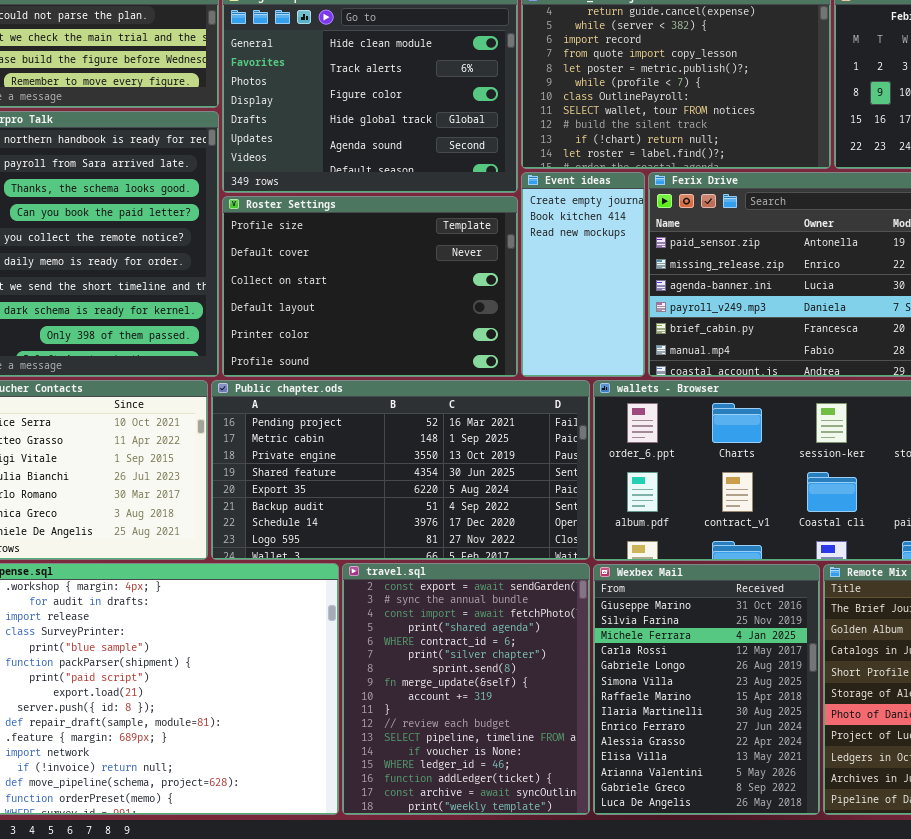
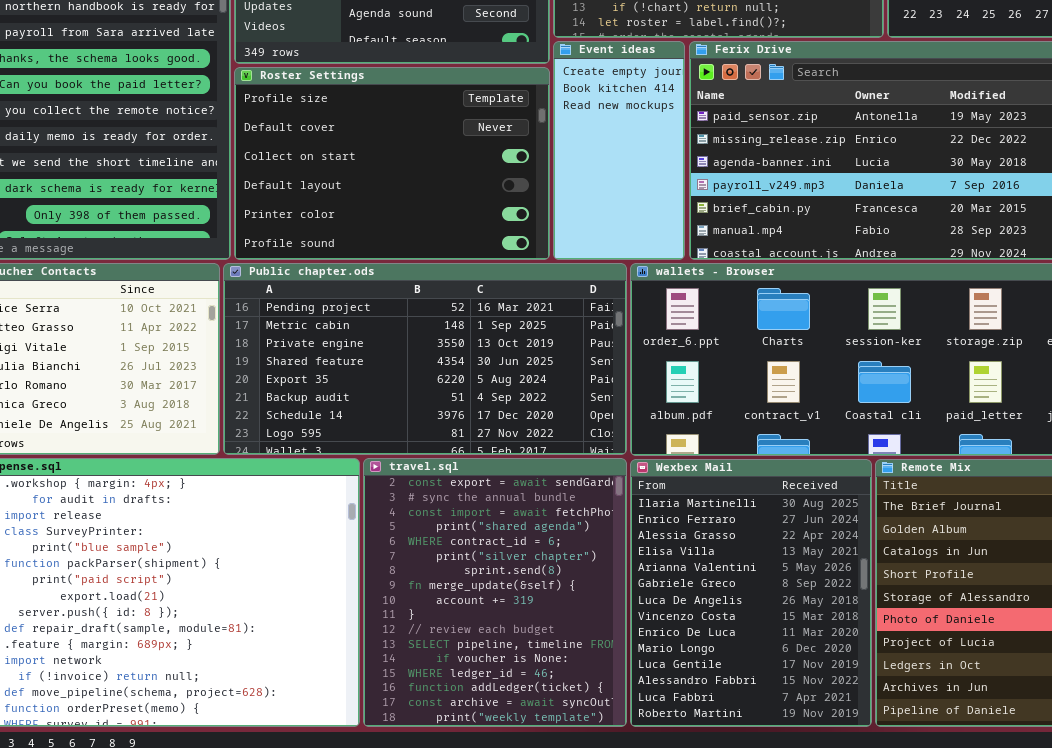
Wexbex Mail: [593,564,820,815] -> [630,459,872,727], scrolled down 7 rows

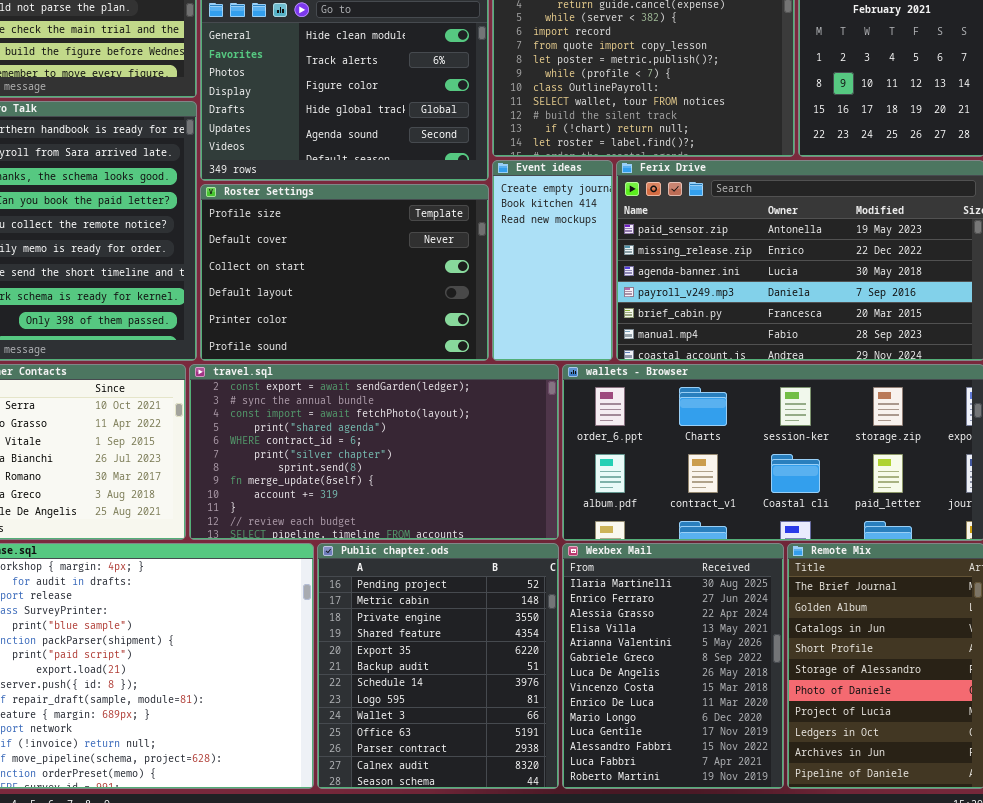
Public chapter.ods: [223,263,627,455] -> [317,543,559,789], moved, resized
travel.sql: [363,458,627,727] -> [189,364,559,540], moved, resized

